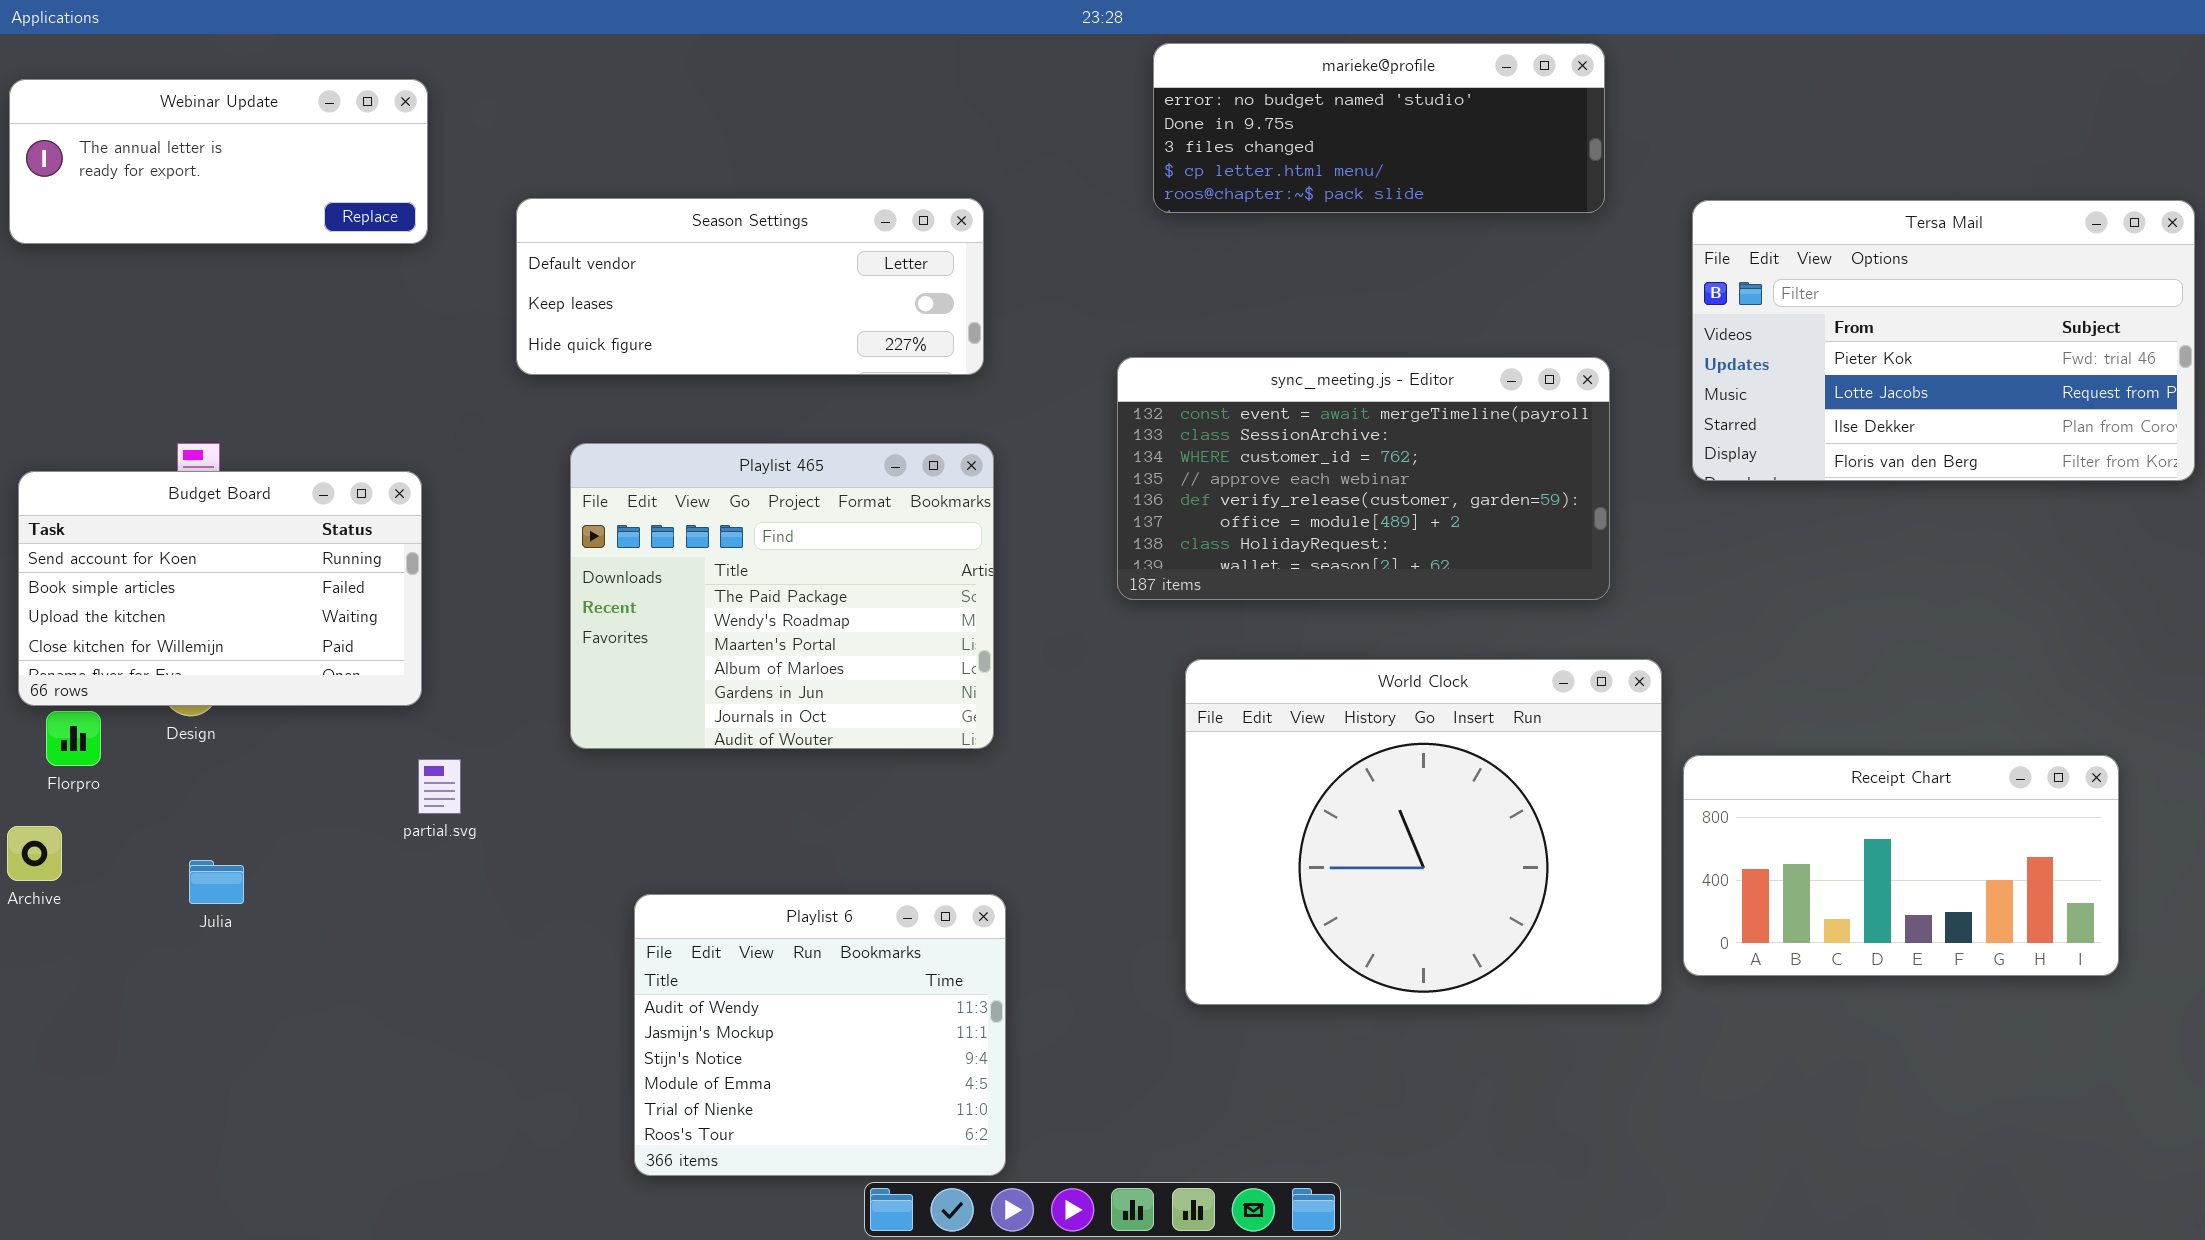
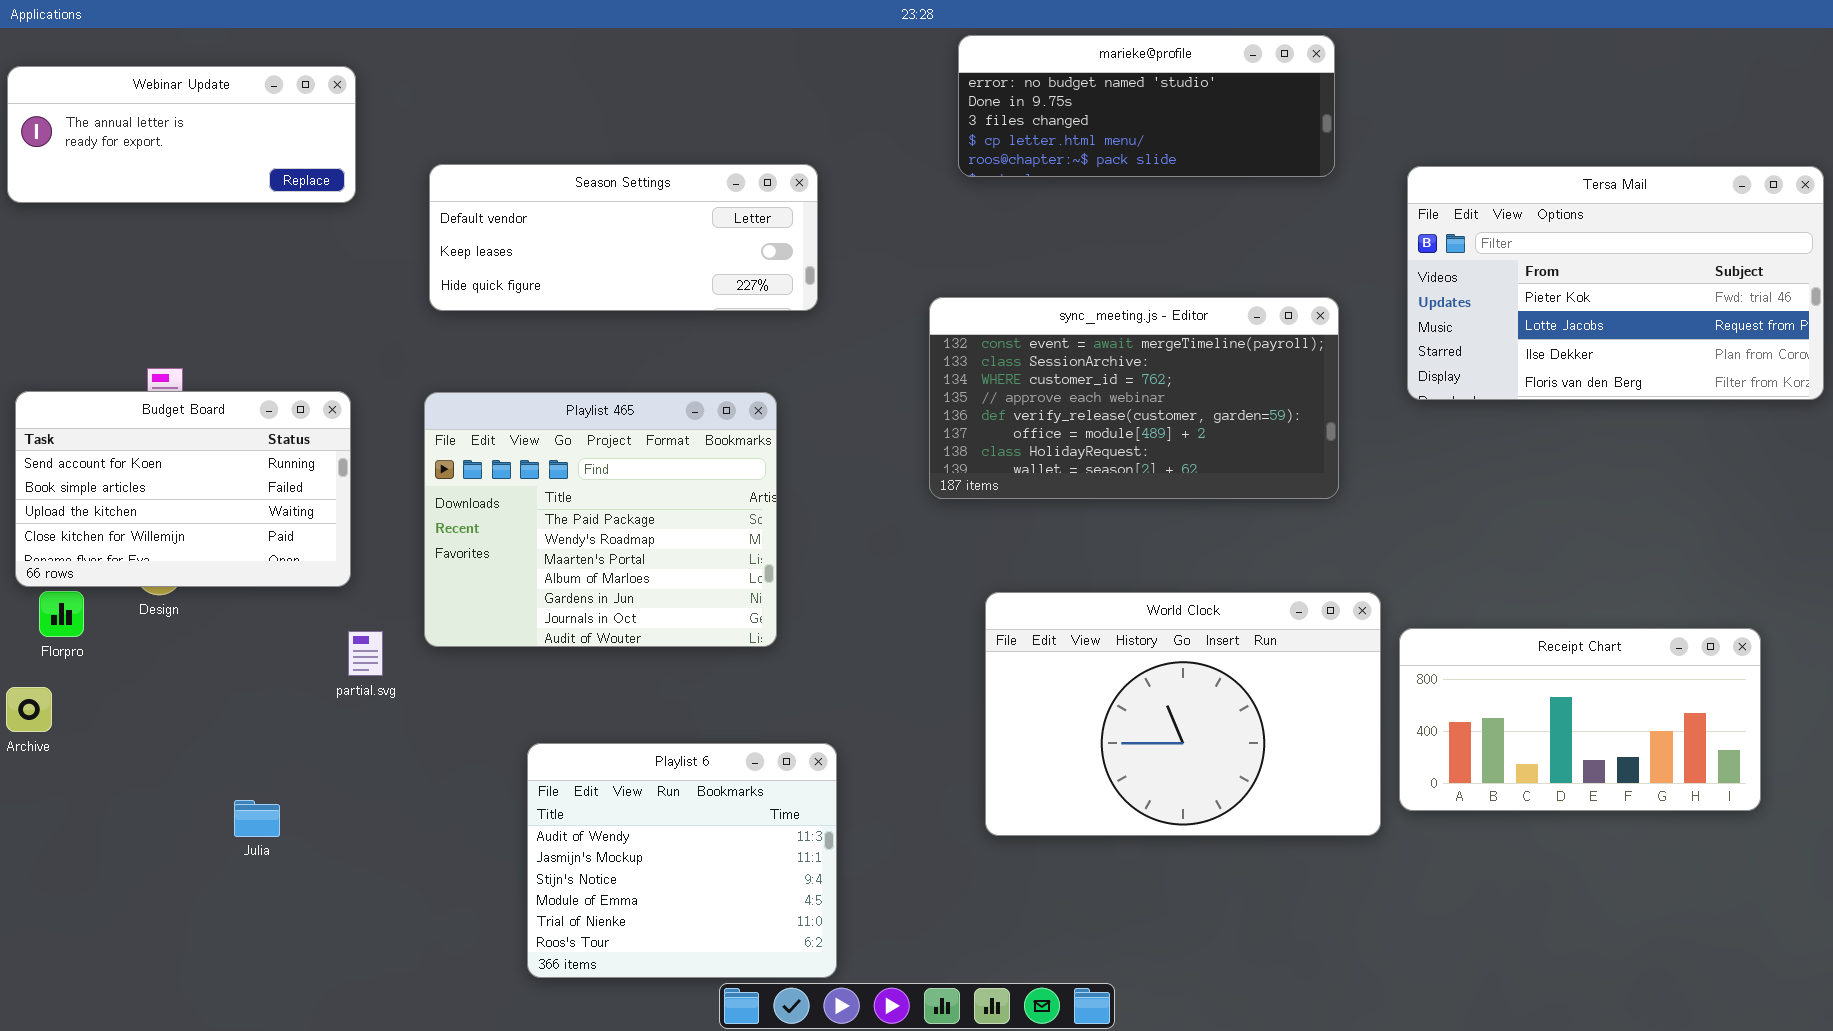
Playlist 465: [570,443,994,749] -> [424,392,777,647], moved
World Clock: [1185,659,1662,1005] -> [985,592,1381,836], resized
Julia: [189,860,244,904] -> [234,800,280,837], moved

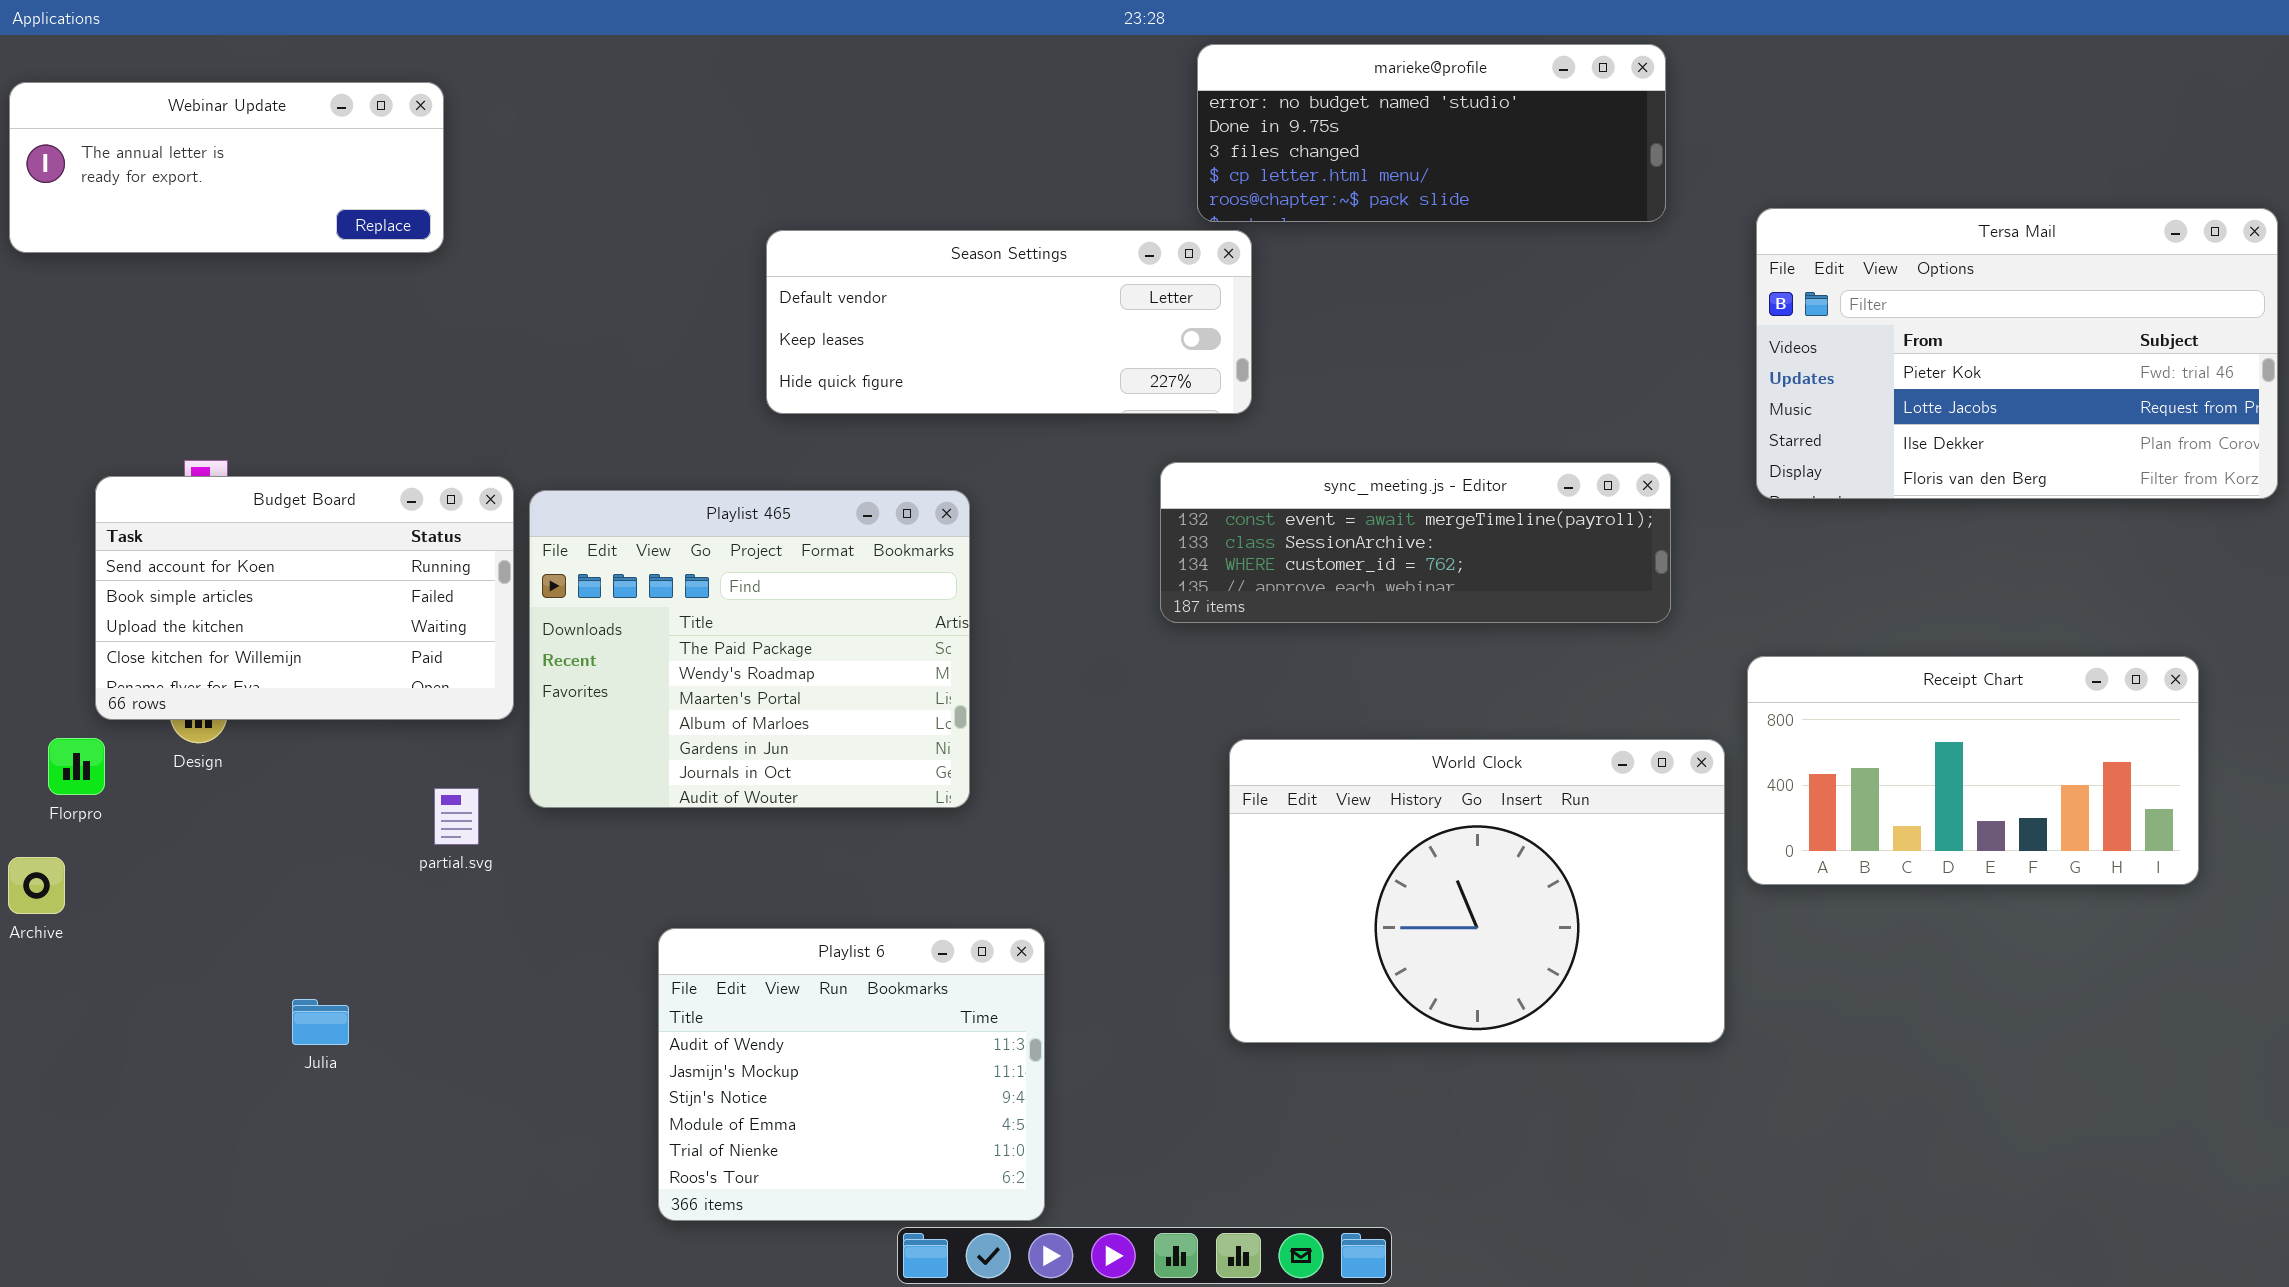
Season Settings: [429,164,818,311] -> [766,230,1252,414], moved
sync_meeting.js - Editor: [929,297,1339,499] -> [1160,462,1671,623], resized
Budget Board: [15,391,351,587] -> [95,476,514,720], moved
Receipt Chart: [1399,628,1761,811] -> [1747,656,2199,885], moved

